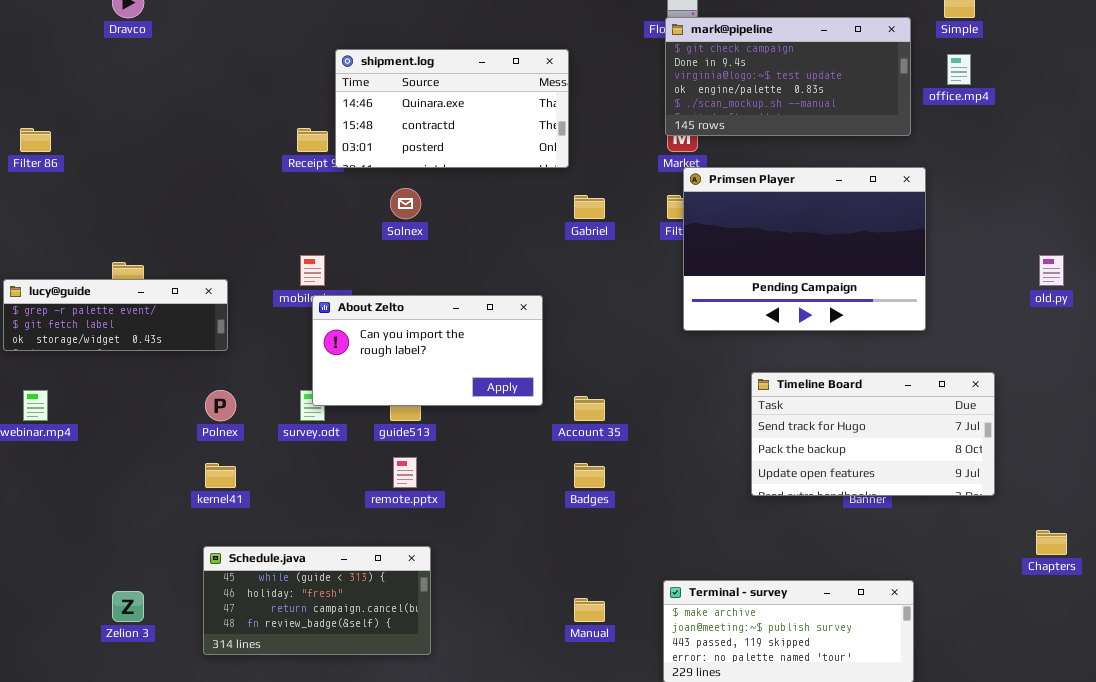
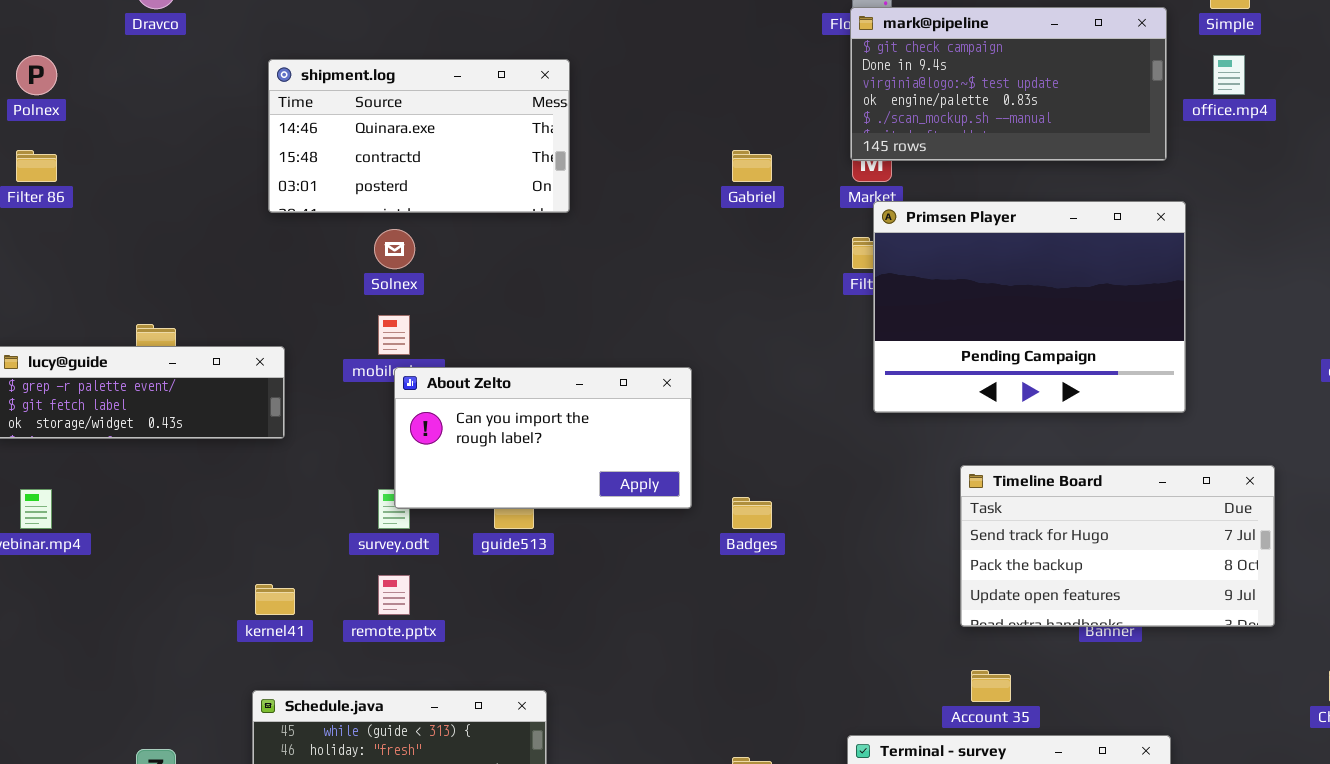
shipment.log: [335,49,569,168] -> [268,59,570,213], moved
Solnex: [390,188,421,219] -> [374,229,415,269], moved
Gabriel: [574,195,605,219] -> [732,150,772,182], moved
Polnex: [205,390,236,421] -> [16,55,57,95], moved
Account 35: [574,396,605,421] -> [971,670,1011,702], moved
remote.pptx: [393,457,417,488] -> [378,575,410,615], moved
Badges: [574,463,605,488] -> [732,497,772,529], moved

